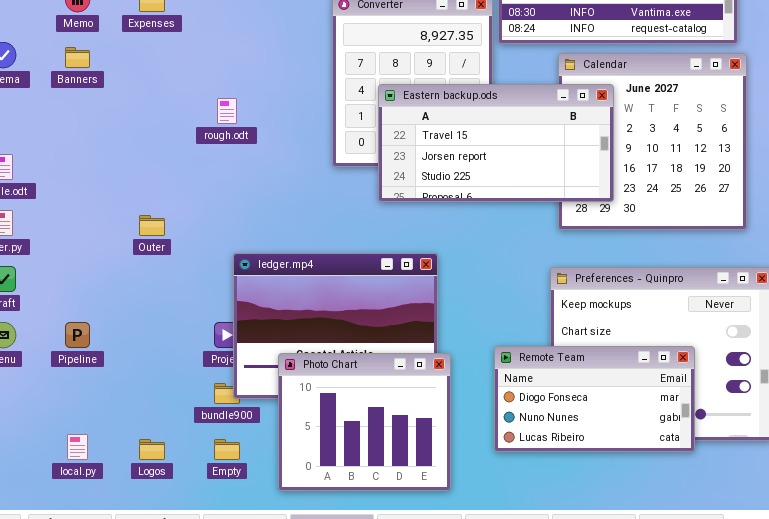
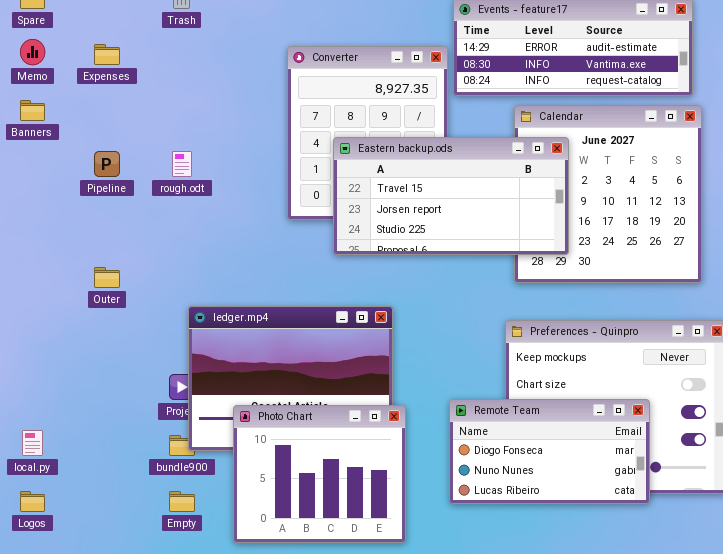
Pipeline: [65,322,90,348] -> [94,151,120,177], moved
local.py: [67,434,88,460] -> [22,430,43,456], moved
Logos: [139,439,165,460] -> [20,491,45,512], moved

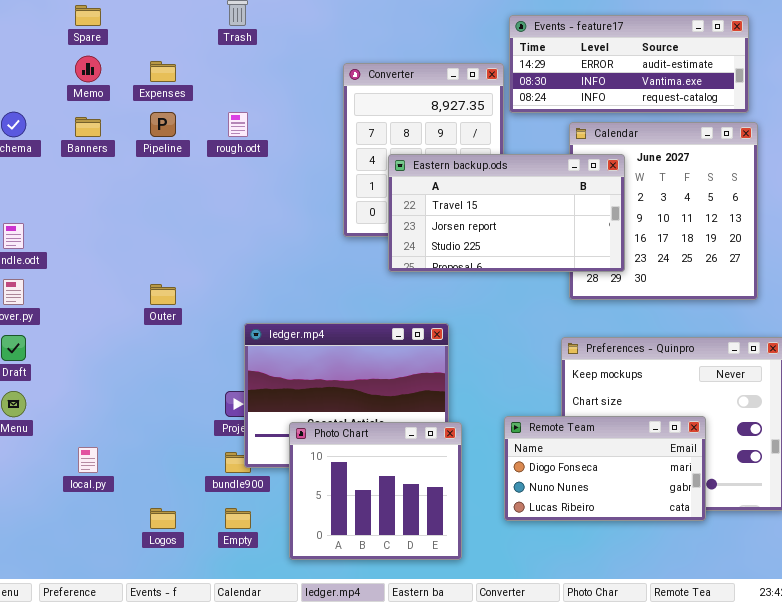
Pipeline: [94,151,120,177] -> [150,112,176,137], moved
rough.odt: [172,151,192,177] -> [228,112,248,137], moved
Logos: [20,491,45,512] -> [150,508,176,529], moved

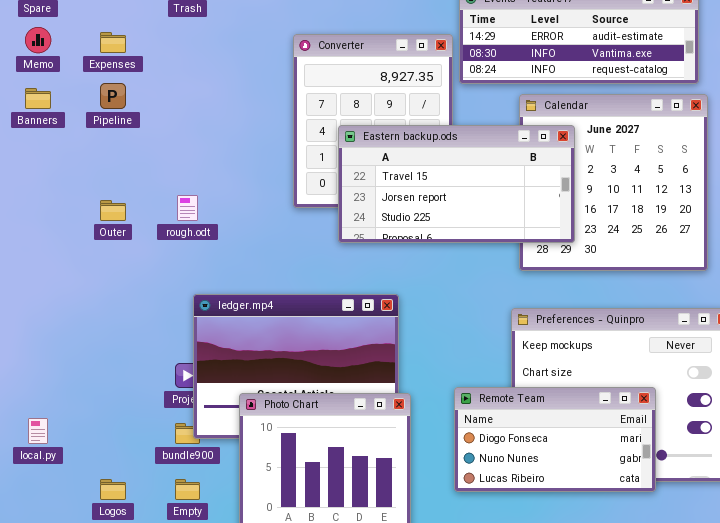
rough.odt: [228,112,248,137] -> [177,195,198,221], moved
Outer: [150,284,176,305] -> [100,200,126,221], moved

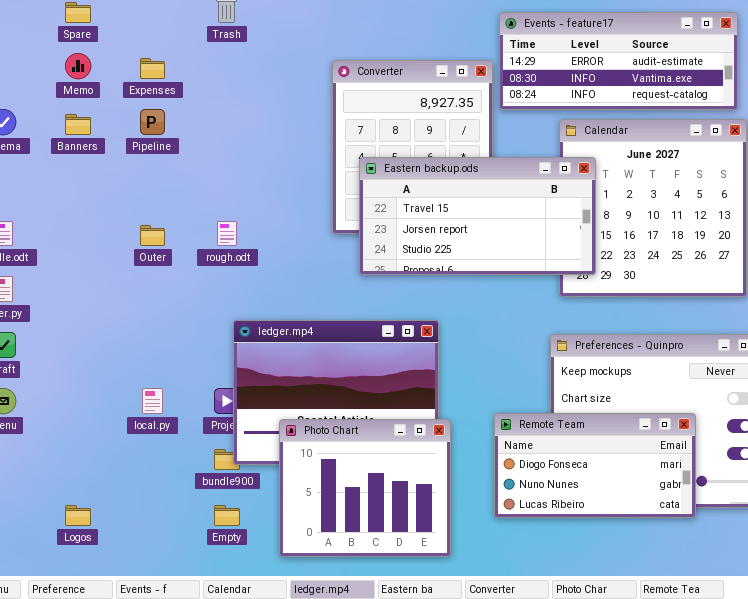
Eastern backup.ods: [338,125,575,243] -> [359,157,596,275], moved
local.py: [28,418,48,444] -> [142,388,163,414], moved
Logos: [100,479,126,500] -> [65,505,91,526], moved

